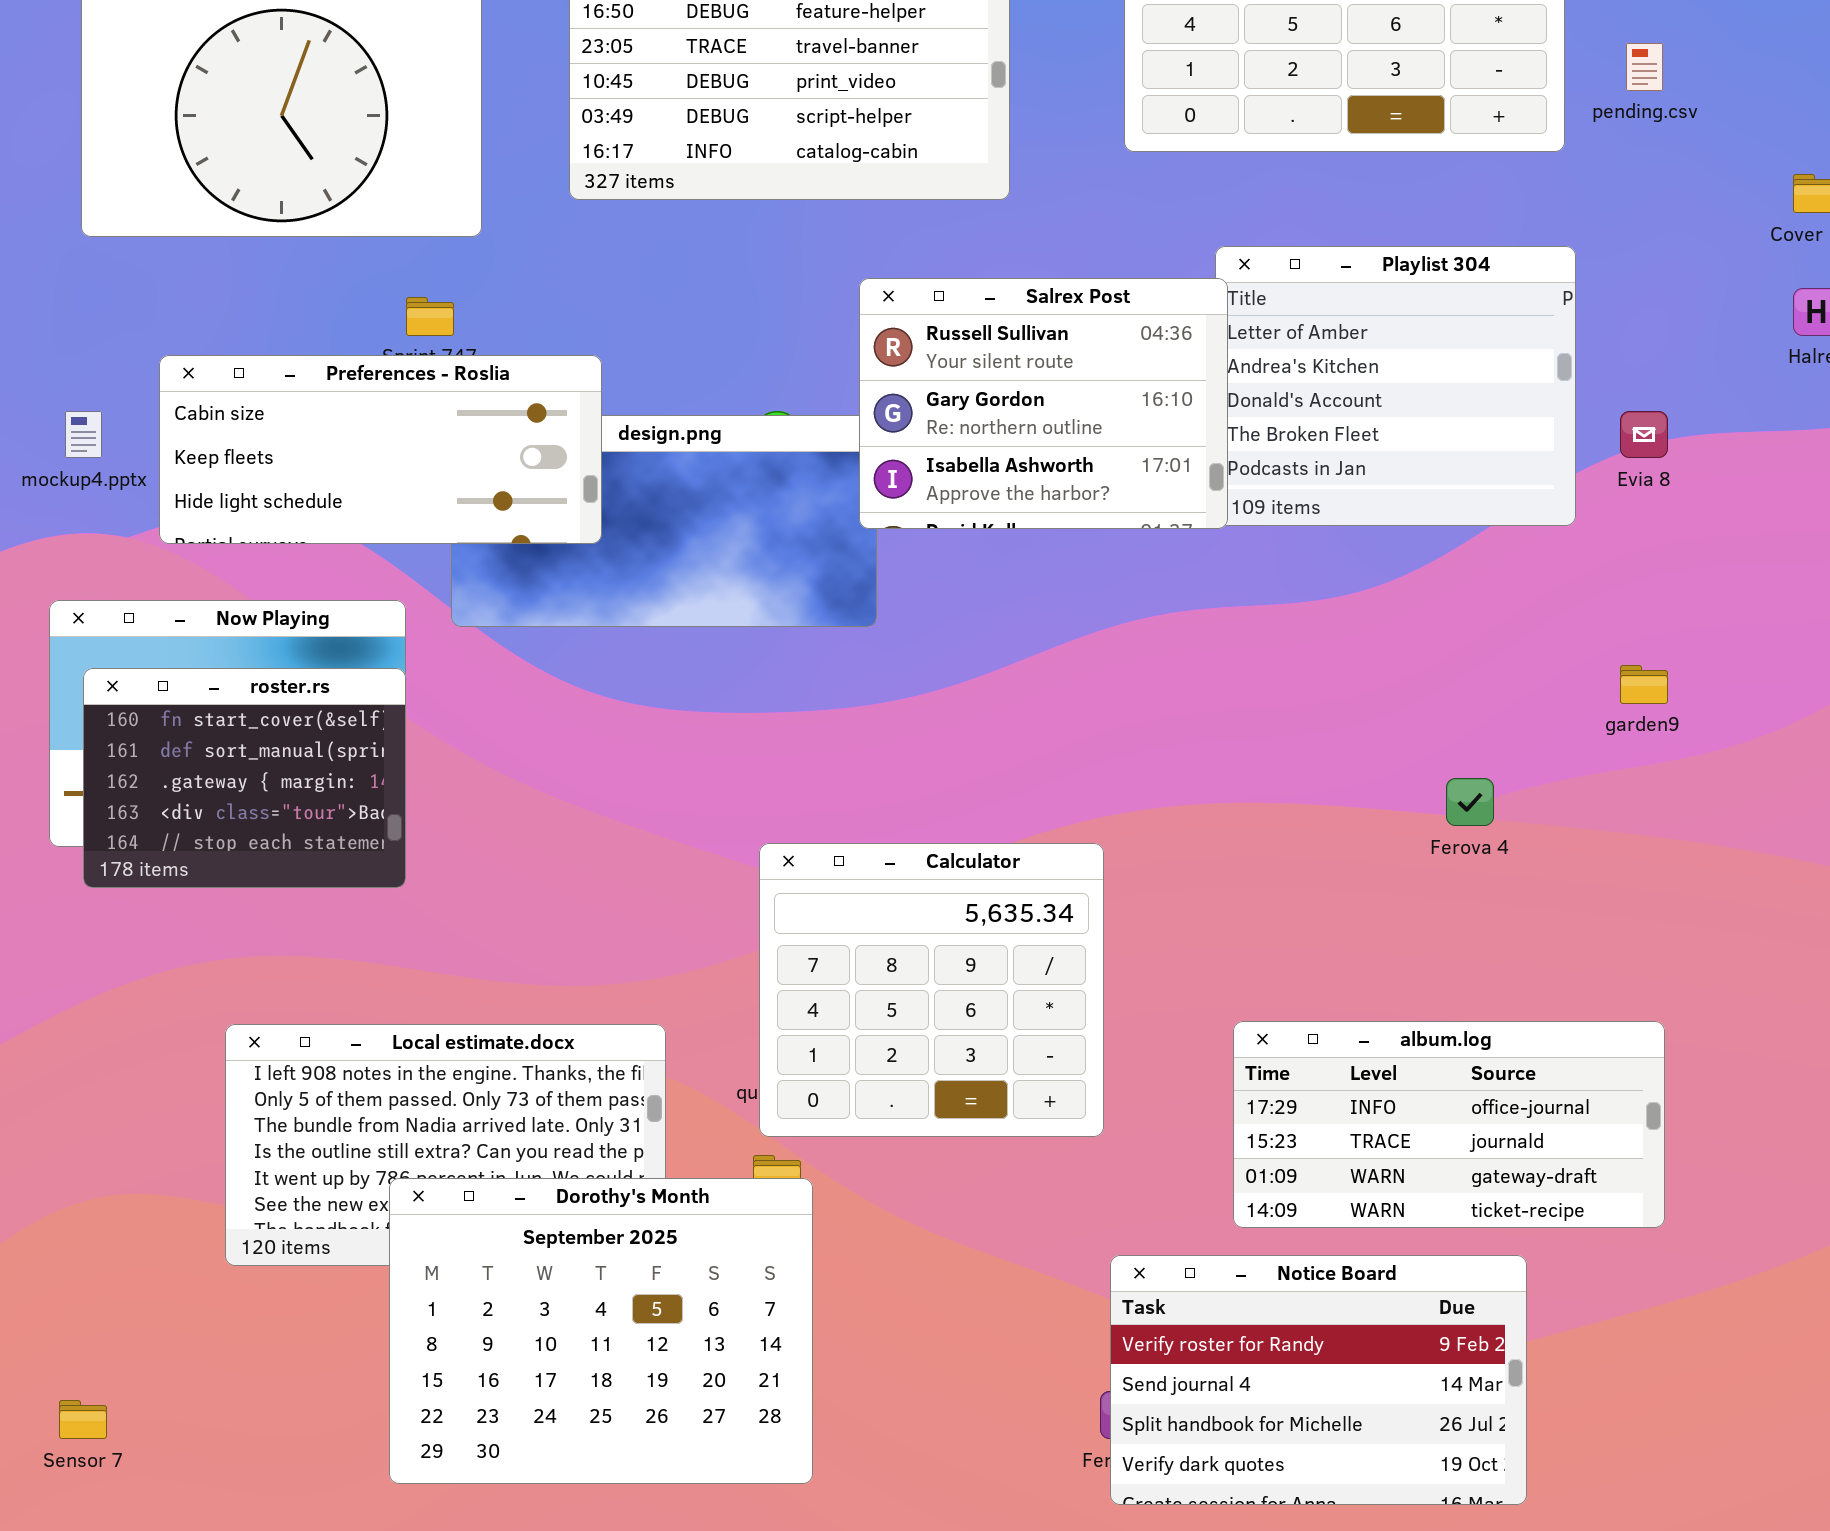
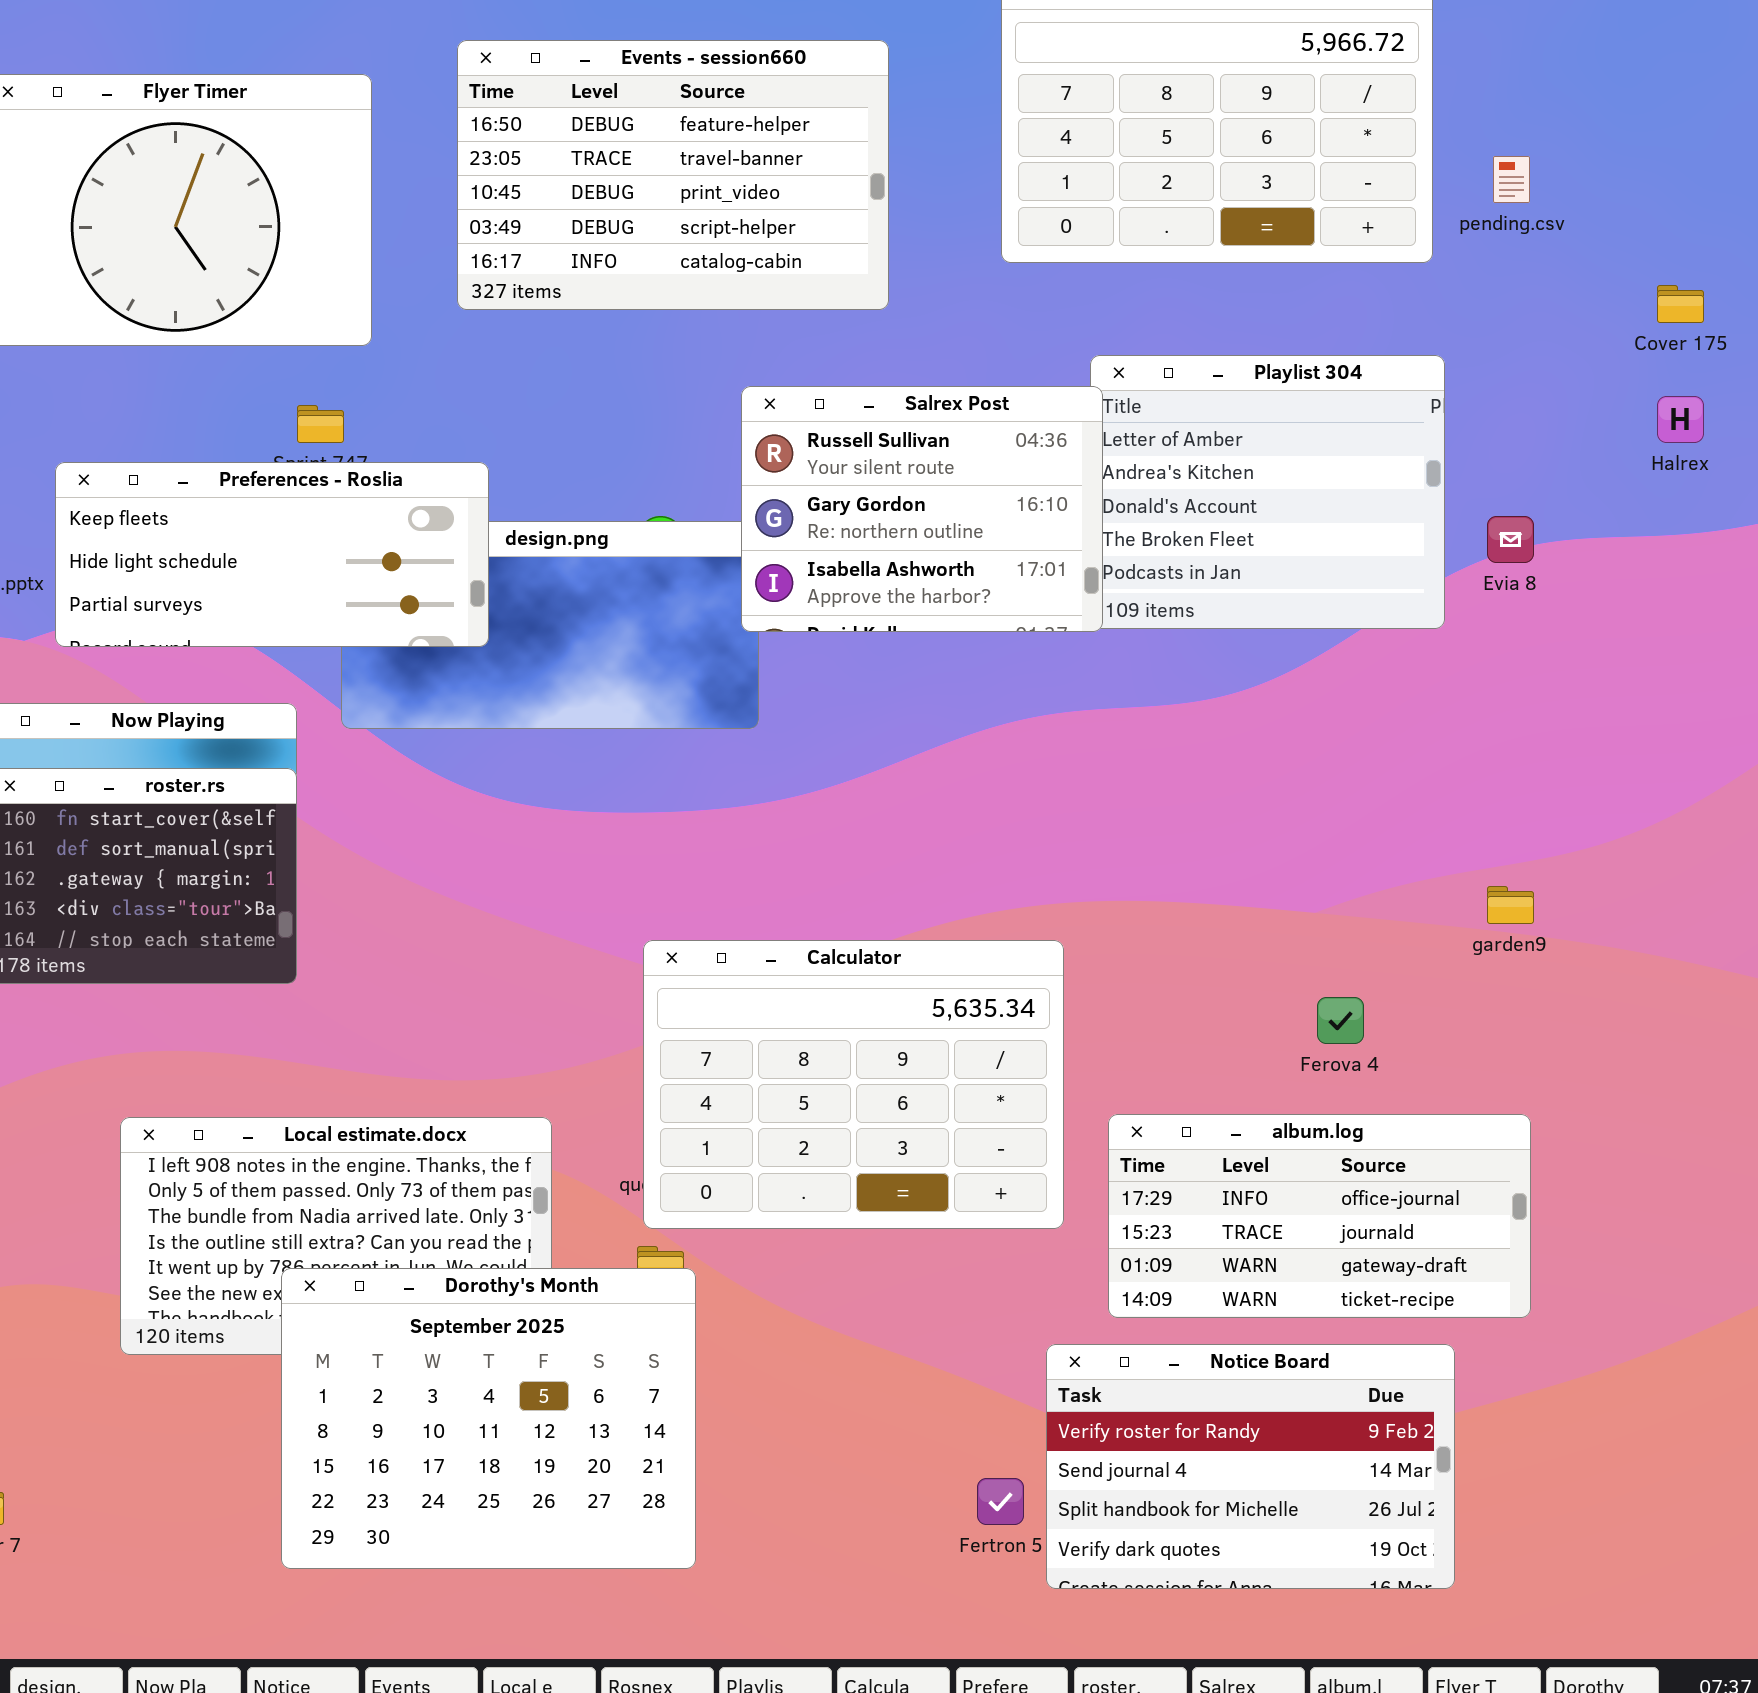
Preferences - Roslia: [159,355,602,544] -> [55,462,489,647], scrolled down 1 row
garden9: [1620,665,1668,704] -> [1487,886,1534,924], moved
Ferova 4: [1446,778,1494,826] -> [1317,997,1364,1044], moved
Calculator: [759,843,1104,1137] -> [643,940,1064,1229], resized
Notice Board: [1110,1255,1527,1505] -> [1046,1344,1455,1589], moved

